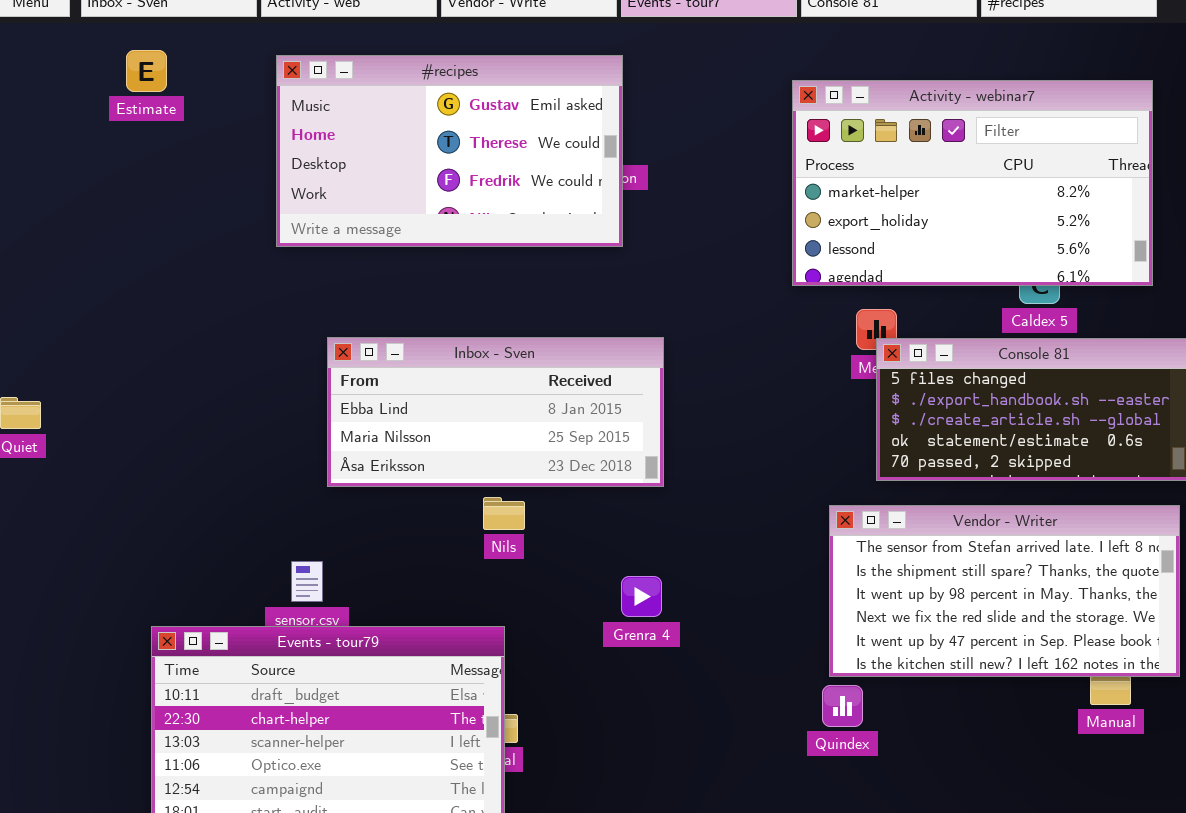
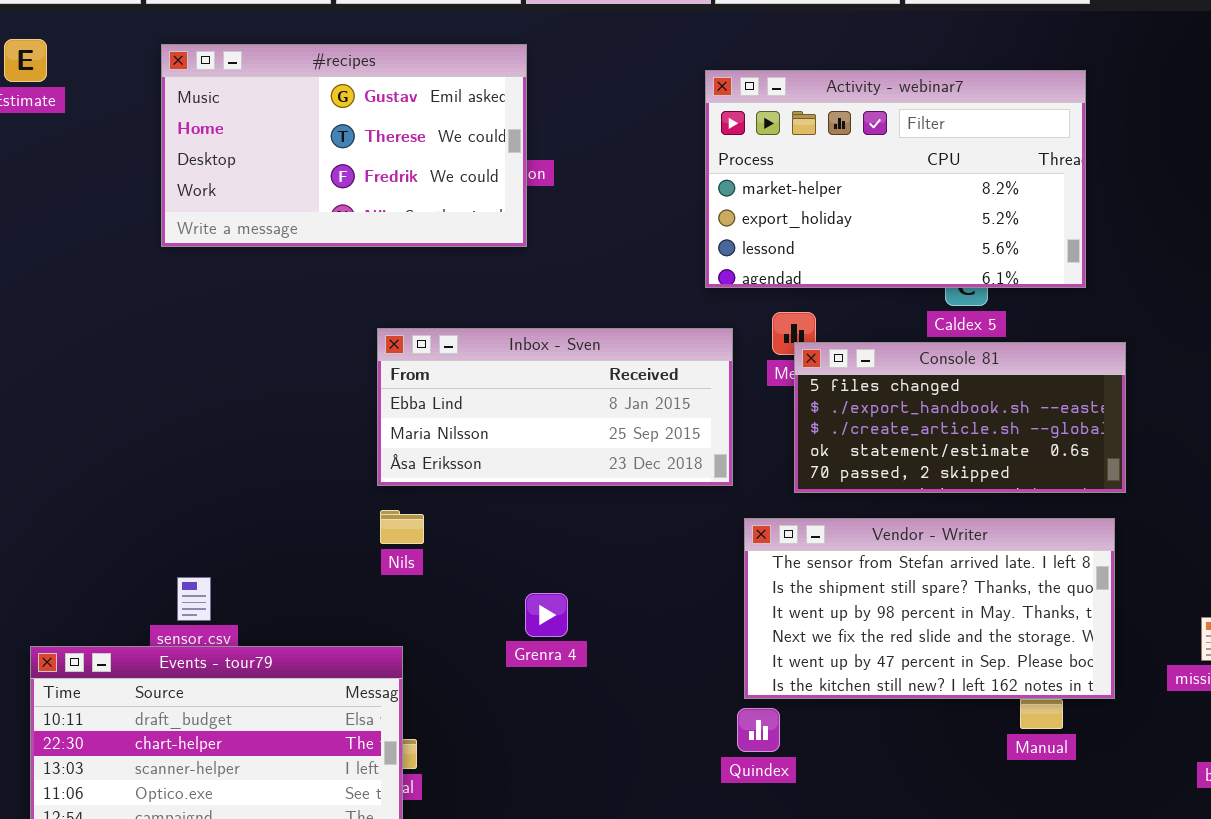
Inbox - Sven: [327,337,664,487] -> [377,328,733,486], moved

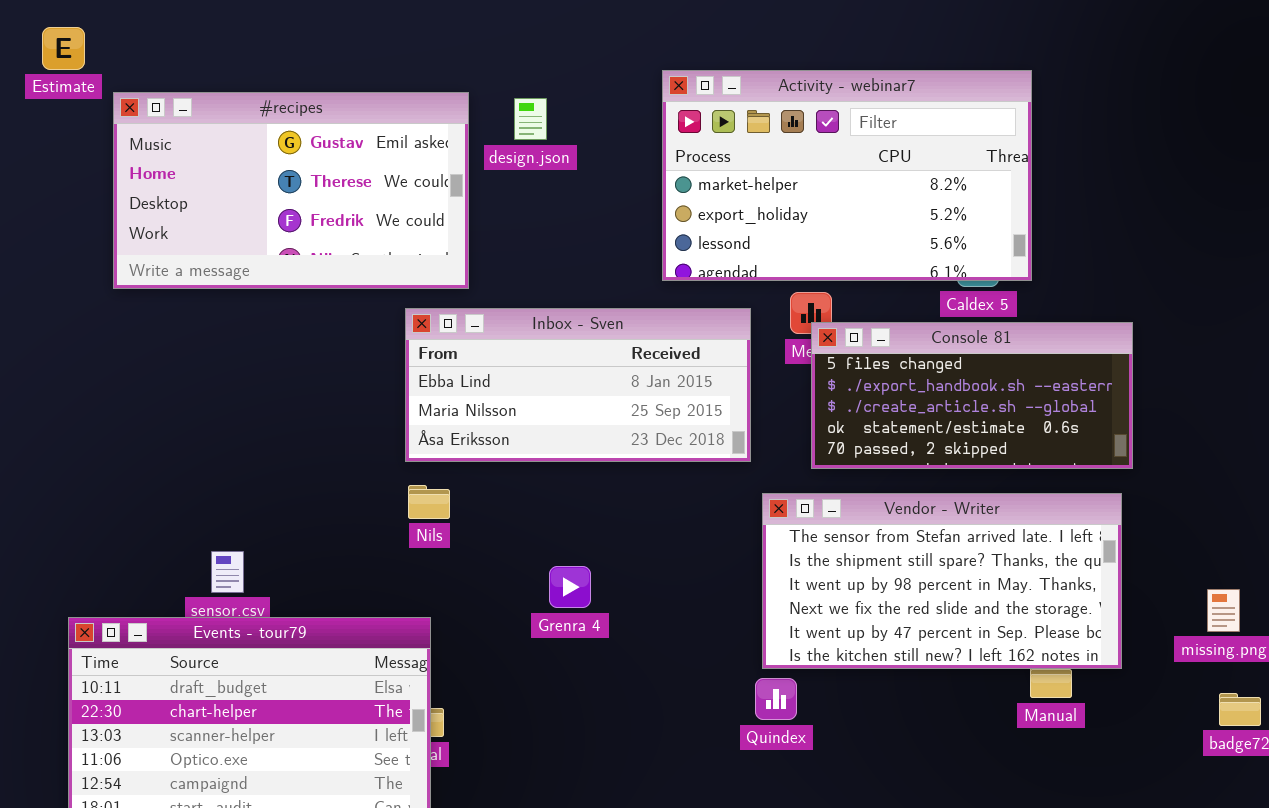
#recipes: [161,44,527,247] -> [113,92,469,289], moved
Activity - webinar7: [705,70,1086,288] -> [662,70,1032,281], moved

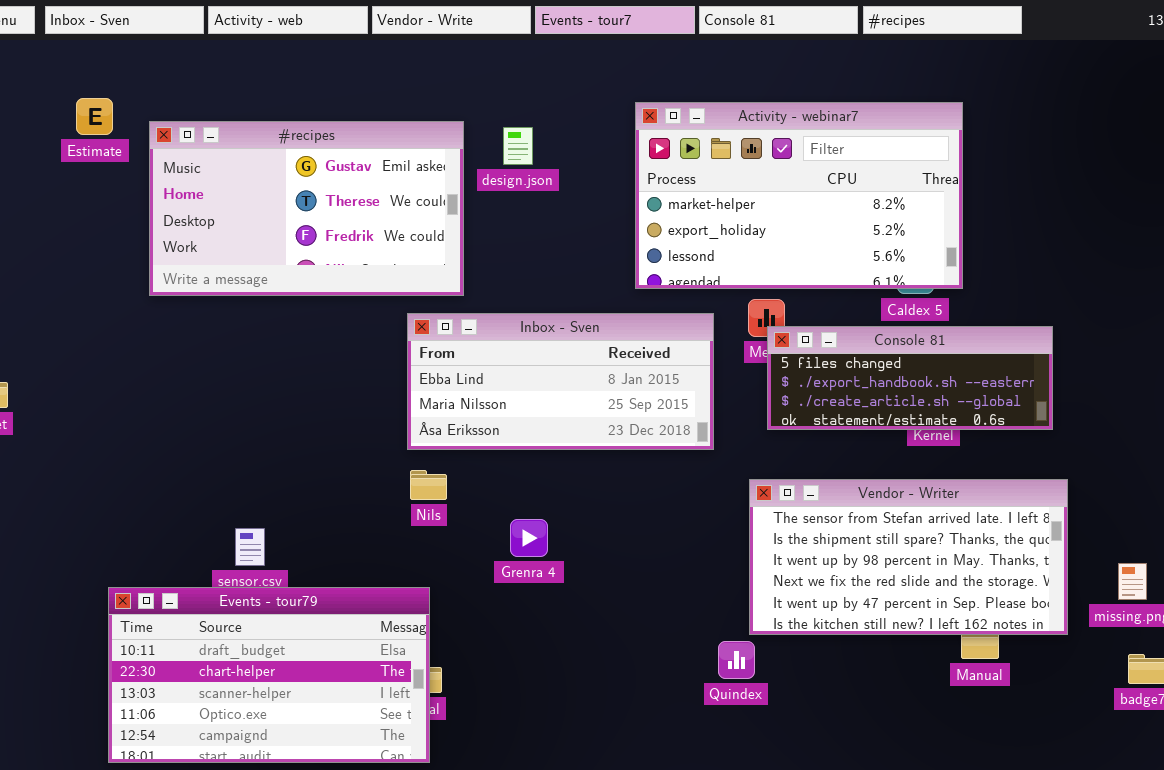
Estimate: [42,27,85,70] -> [76,98,113,135], moved
Console 81: [811,322,1133,469] -> [767,326,1053,430], resized
Vendor - Writer: [762,493,1122,669] -> [749,479,1068,635], moved
Grenra 4: [549,566,591,608] -> [510,519,548,557], moved

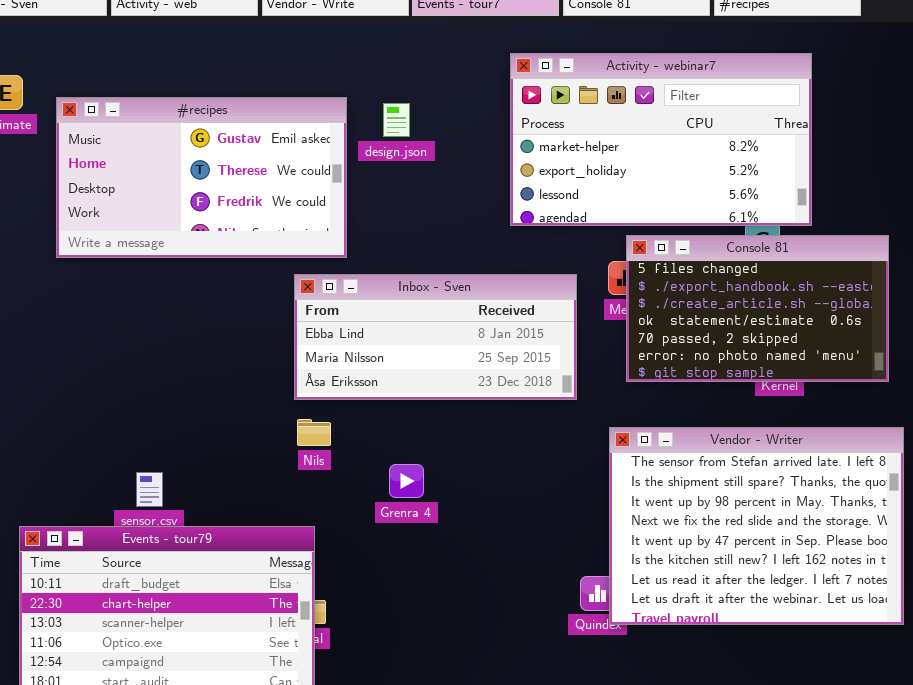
Activity - webinar7: [635,102,963,289] -> [510,53,812,226], moved
Console 81: [767,326,1053,430] -> [626,235,889,382], resized
Vendor - Writer: [749,479,1068,635] -> [609,427,904,625], resized

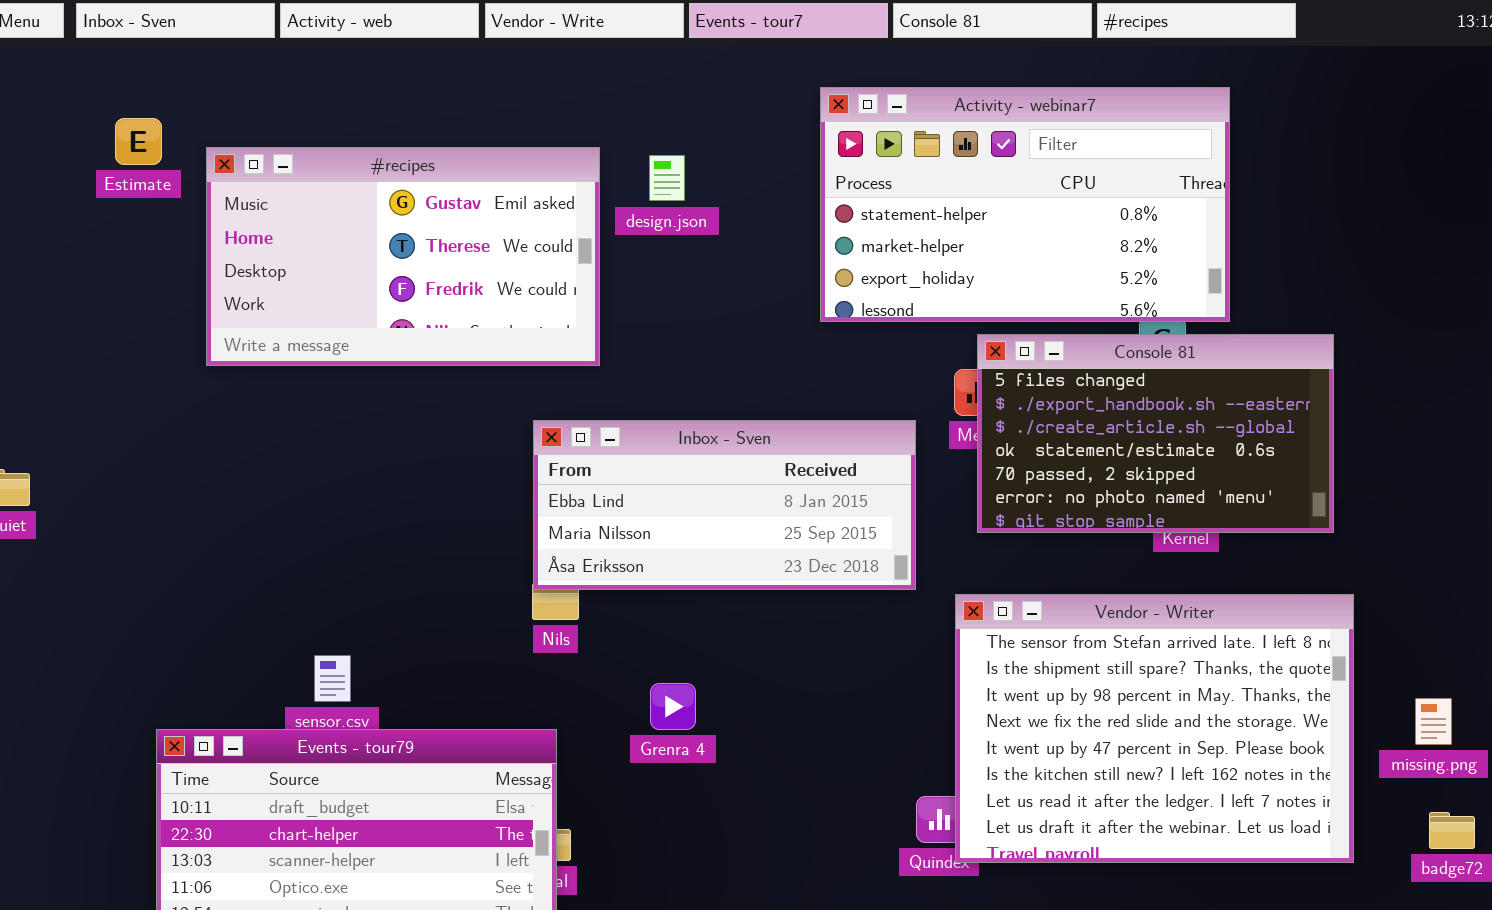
Activity - webinar7: [510,53,812,226] -> [820,87,1230,322], scrolled up 1 row
Inbox - Sven: [294,274,577,400] -> [533,420,916,590], moved
Grenra 4: [389,464,424,498] -> [650,683,696,730], moved

